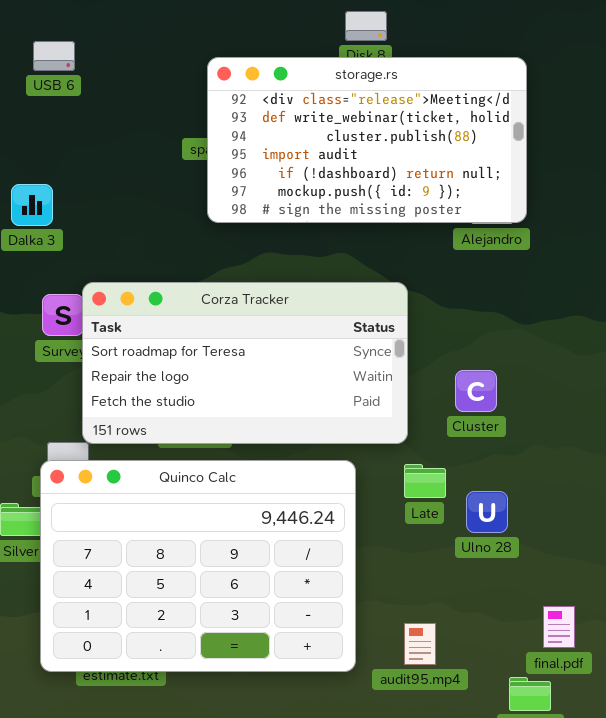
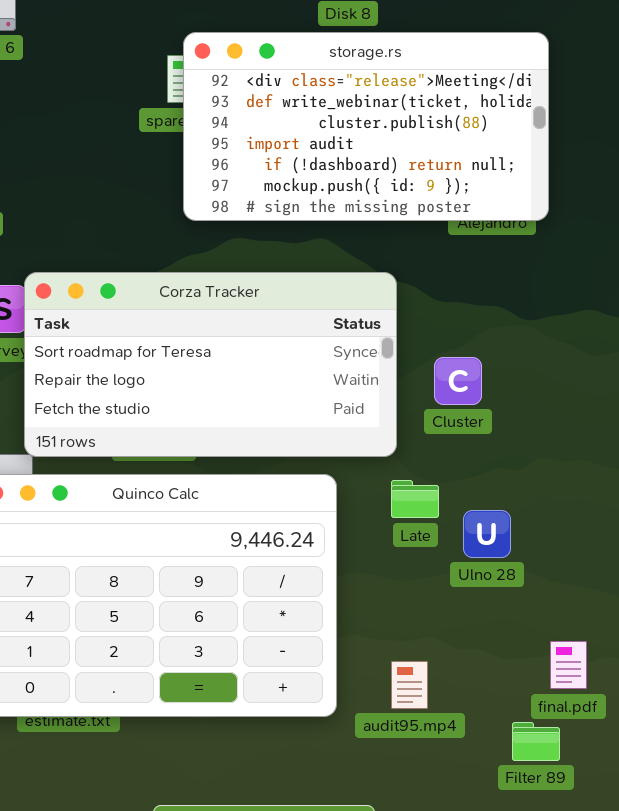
storage.rs: [207,57,527,223] -> [183,32,549,221], moved
Cluster: [455,370,497,412] -> [434,357,482,405], moved

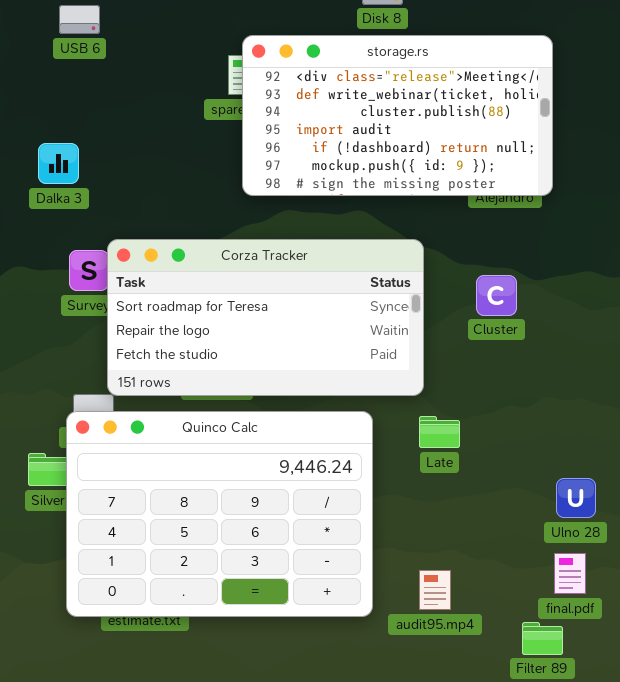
Cluster: [434,357,482,405] -> [476,275,517,316], moved
Ulno 28: [463,510,511,558] -> [556,478,596,518], moved

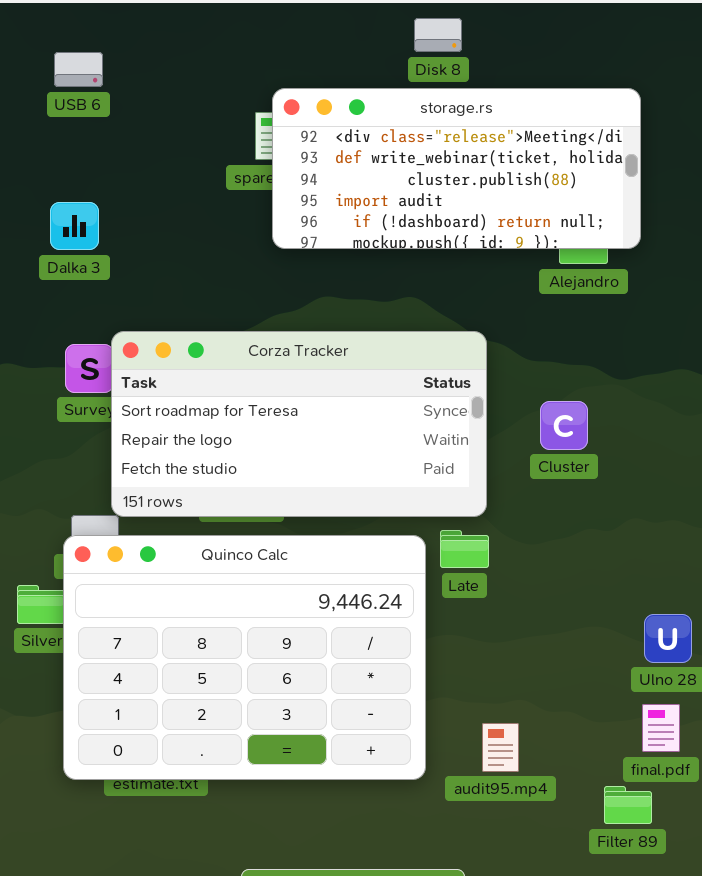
storage.rs: [242,35,553,196] -> [272,88,641,249], resized
Dalka 3: [38,143,79,184] -> [50,202,99,250], moved
Cluster: [476,275,517,316] -> [540,401,588,450], moved
Late: [419,416,460,448] -> [440,530,489,568], moved

